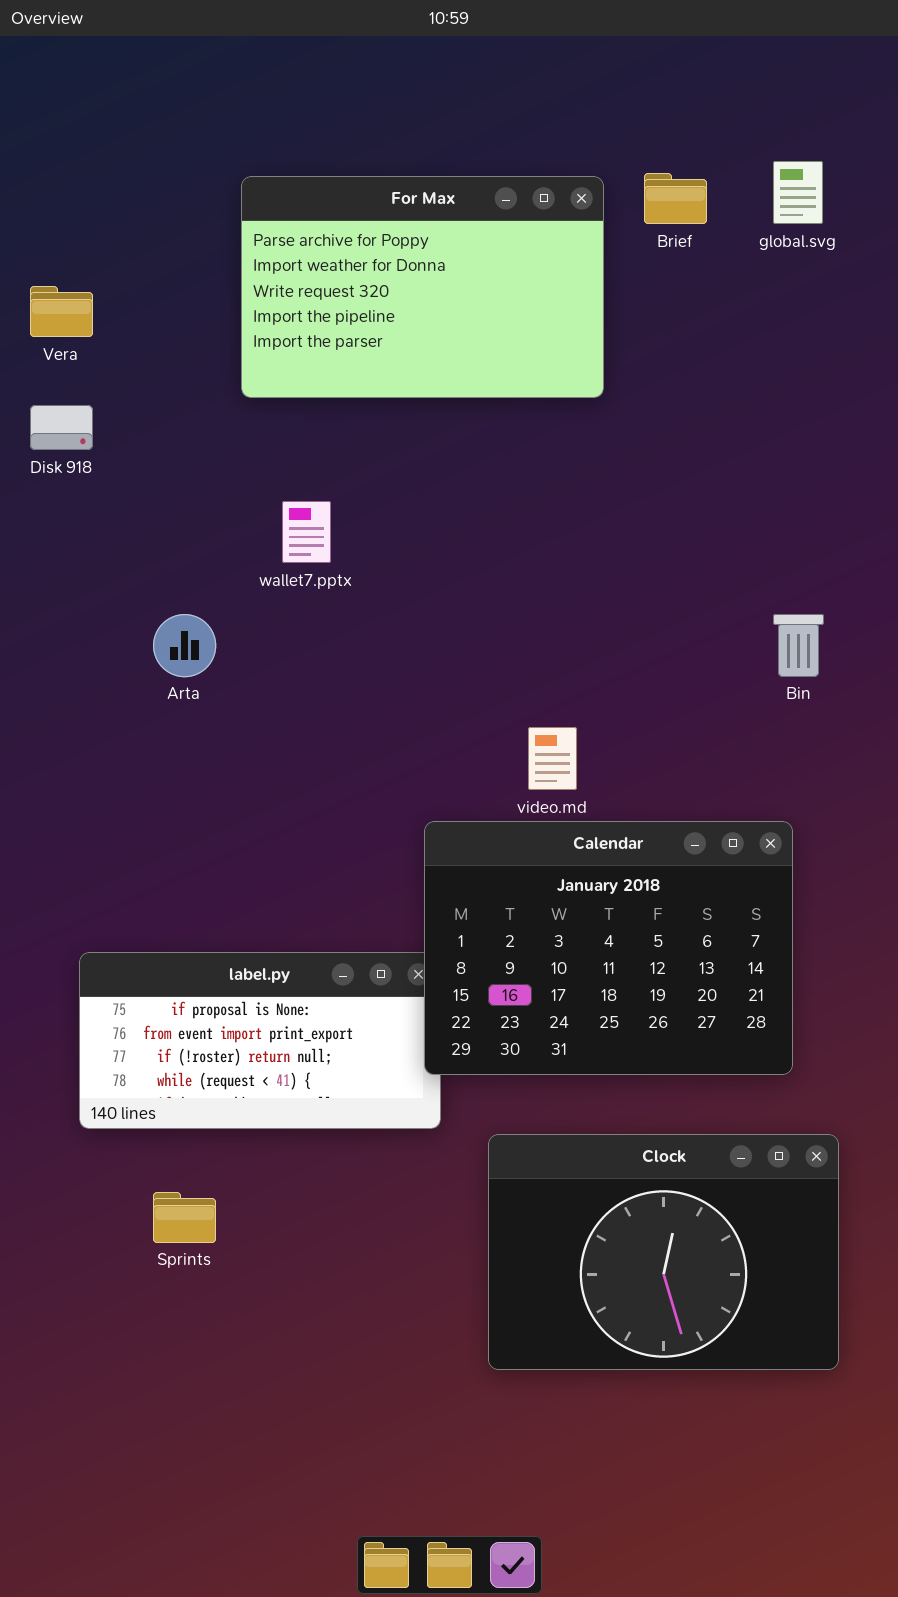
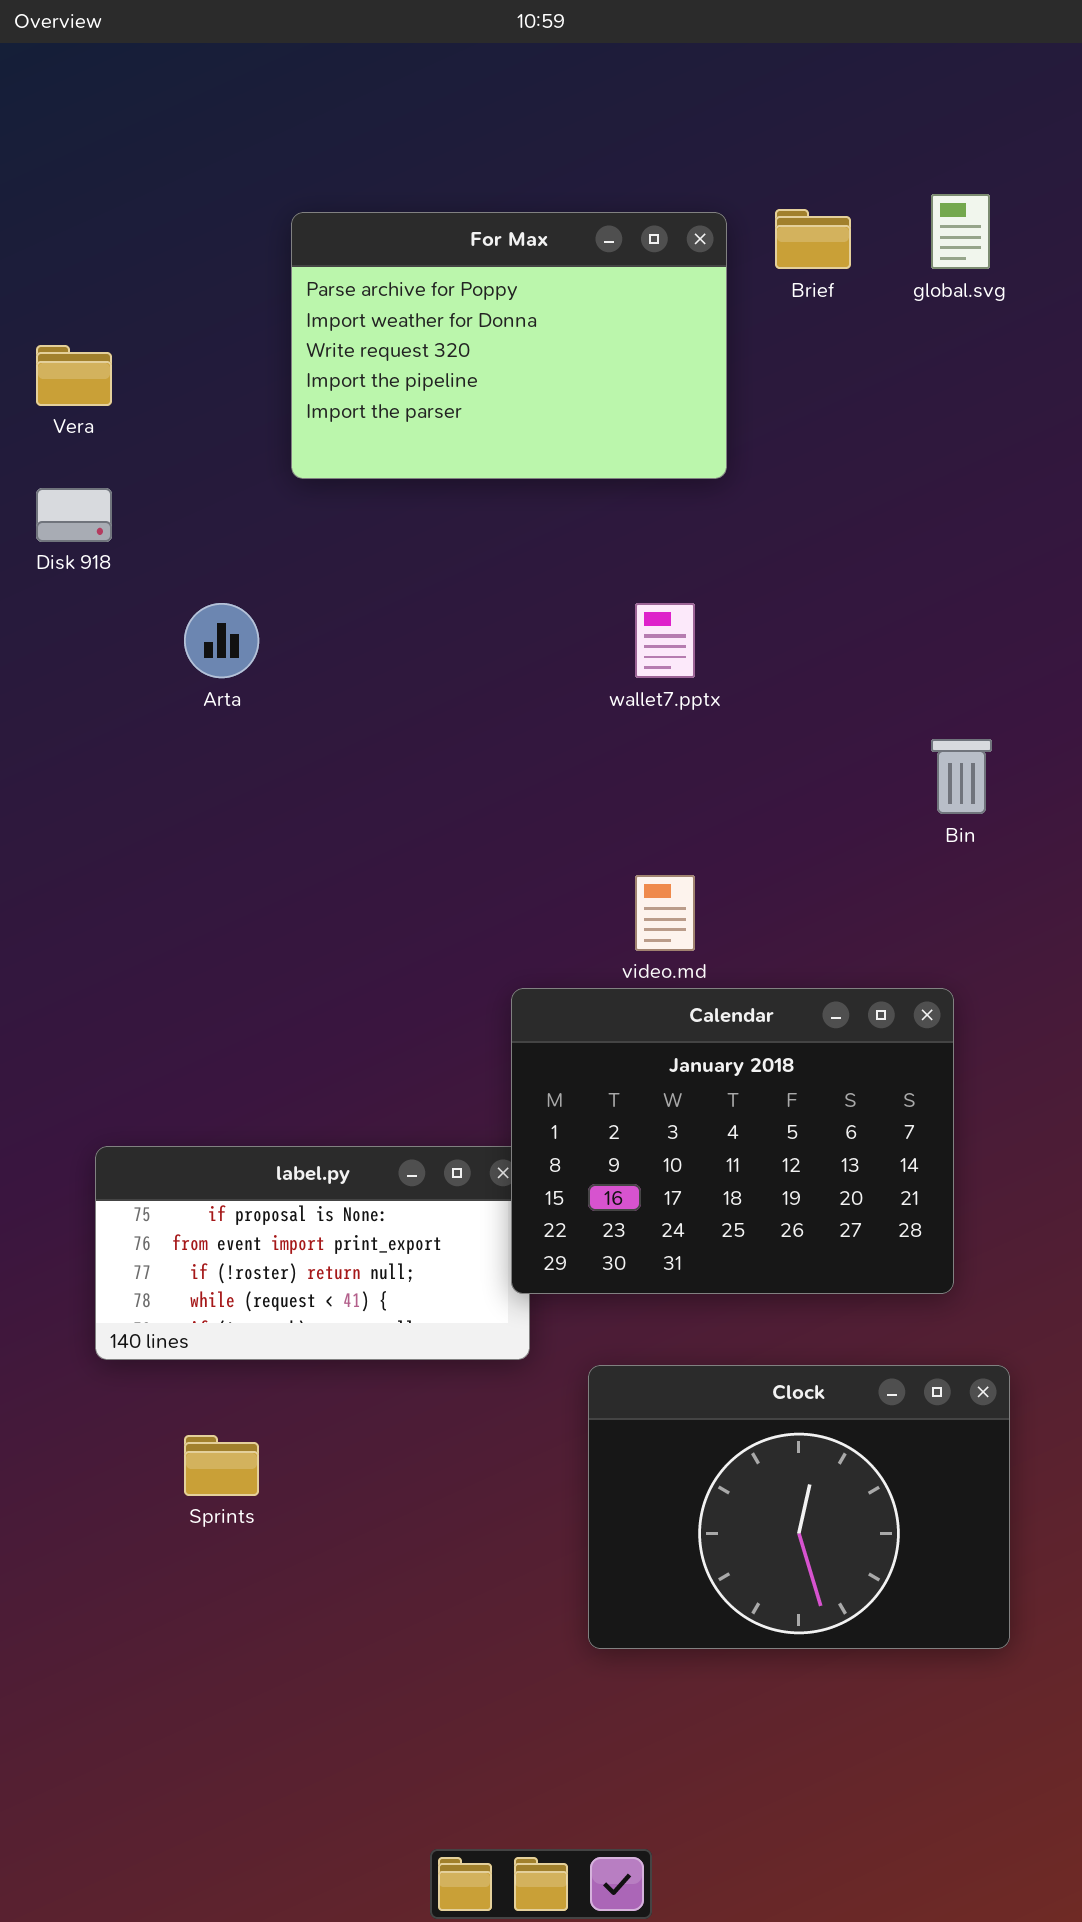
wallet7.pptx: [282,501,331,563] -> [635,603,695,678], moved
Arta: [153,614,216,677] -> [184,603,259,678], moved

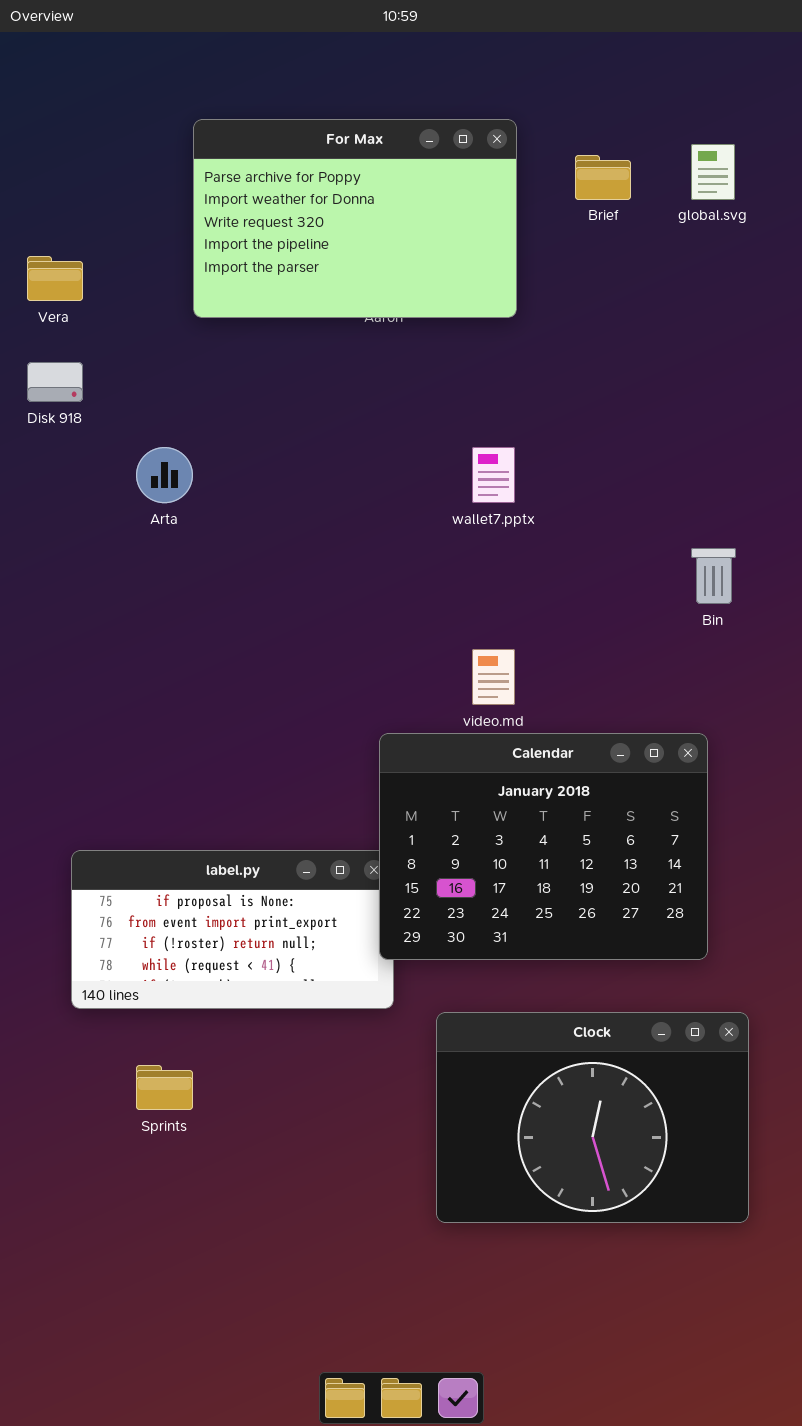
For Max: [291,212,727,479] -> [193,119,517,318], moved

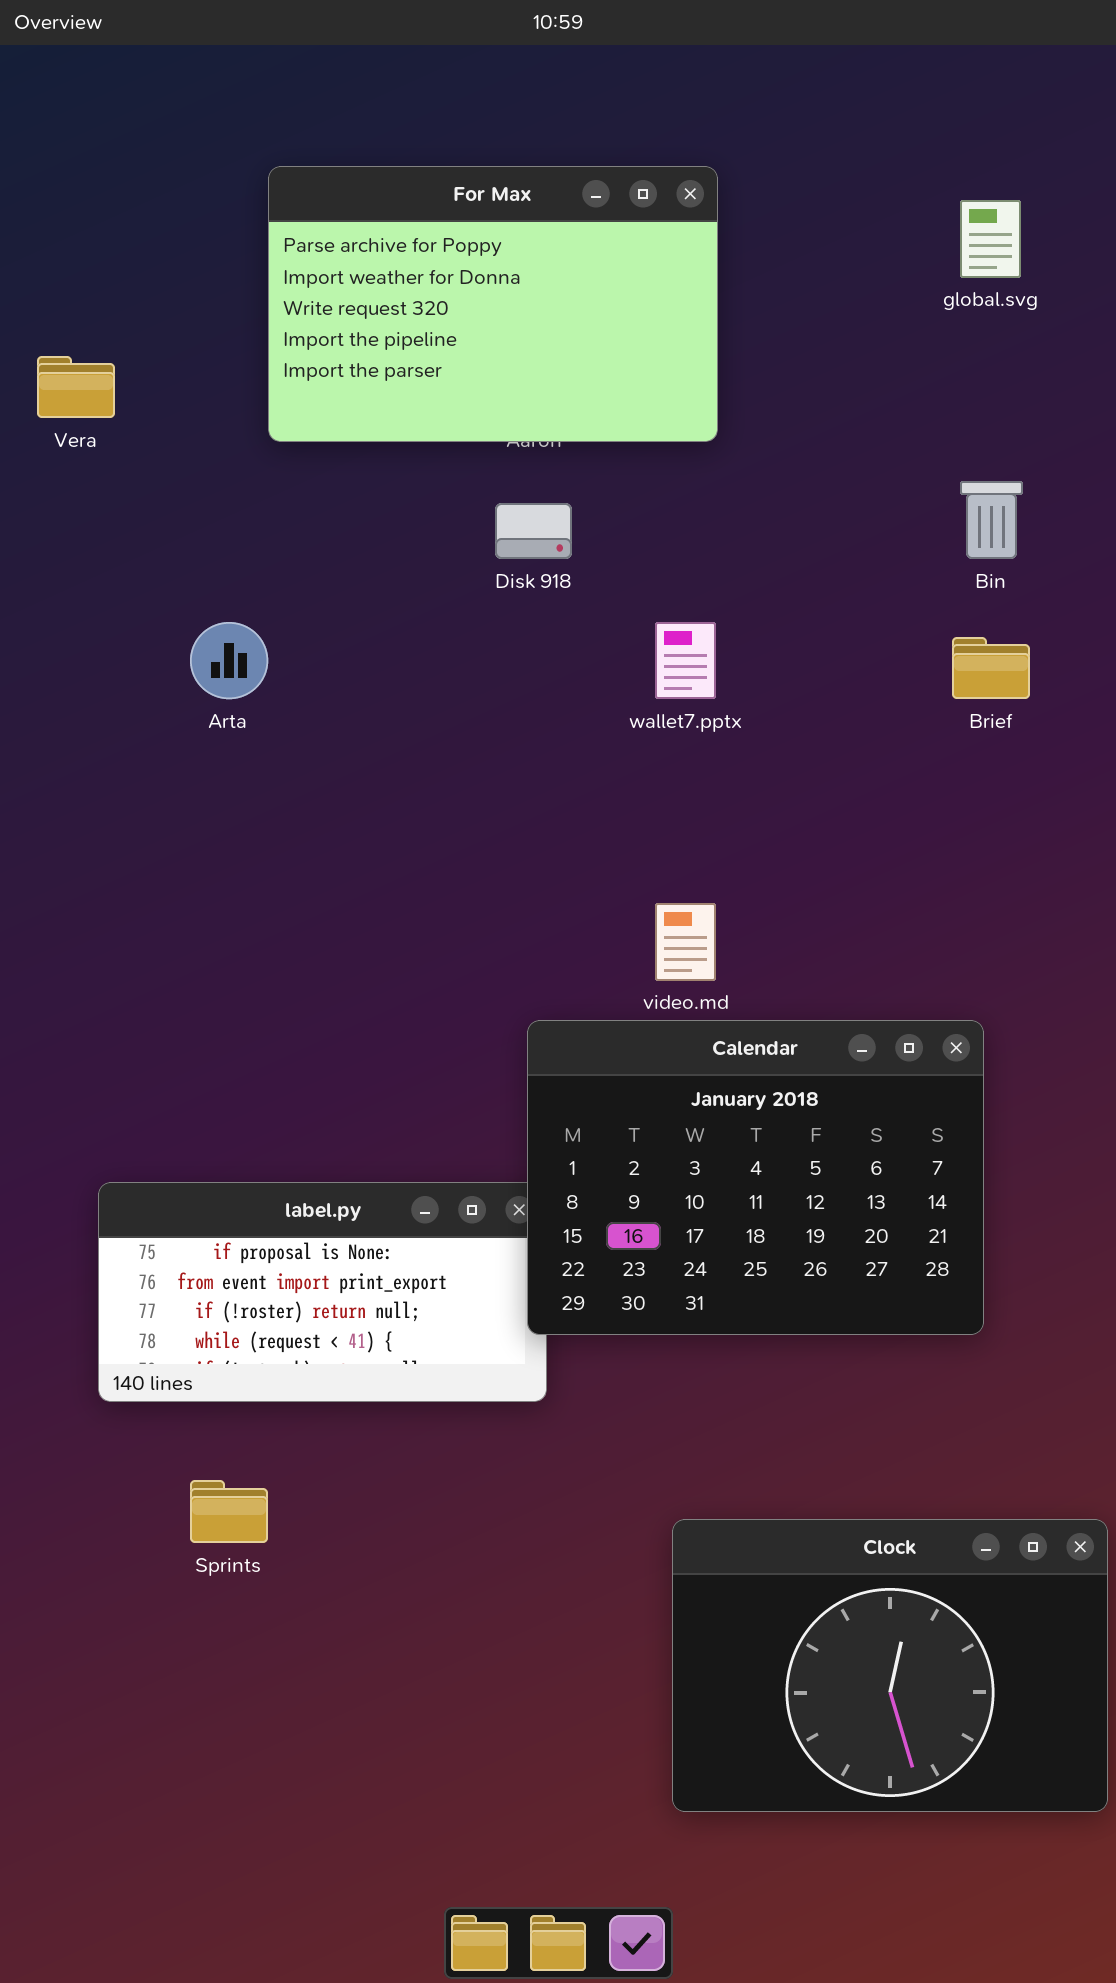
Brief: [575,155,631,200] -> [952,637,1030,699], moved
Disk 918: [27,362,83,402] -> [495,503,572,559], moved
Bin: [691,548,736,604] -> [960,481,1023,559], moved
Clock: [436,1012,749,1223] -> [672,1519,1108,1812], moved

